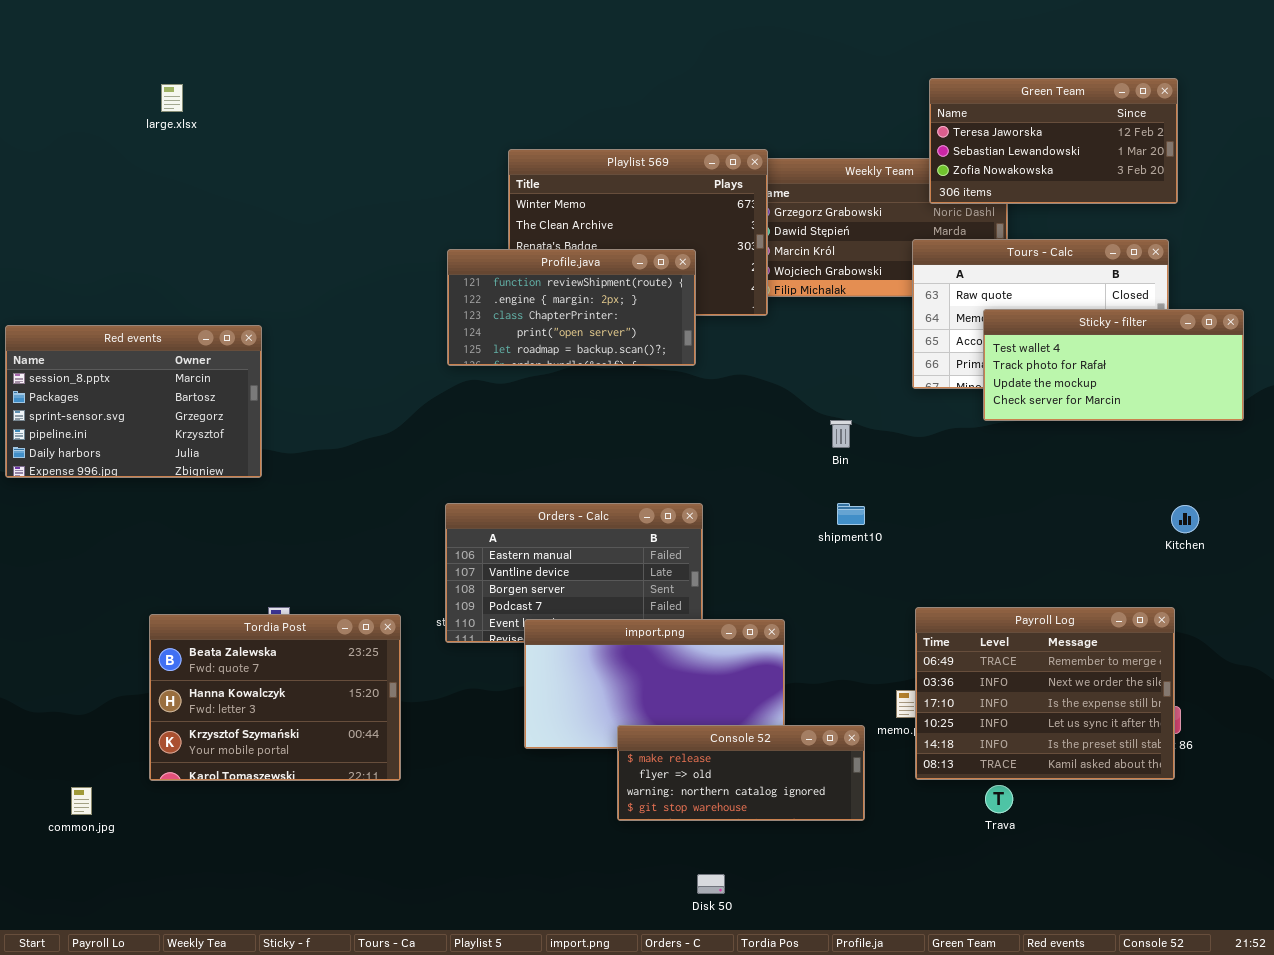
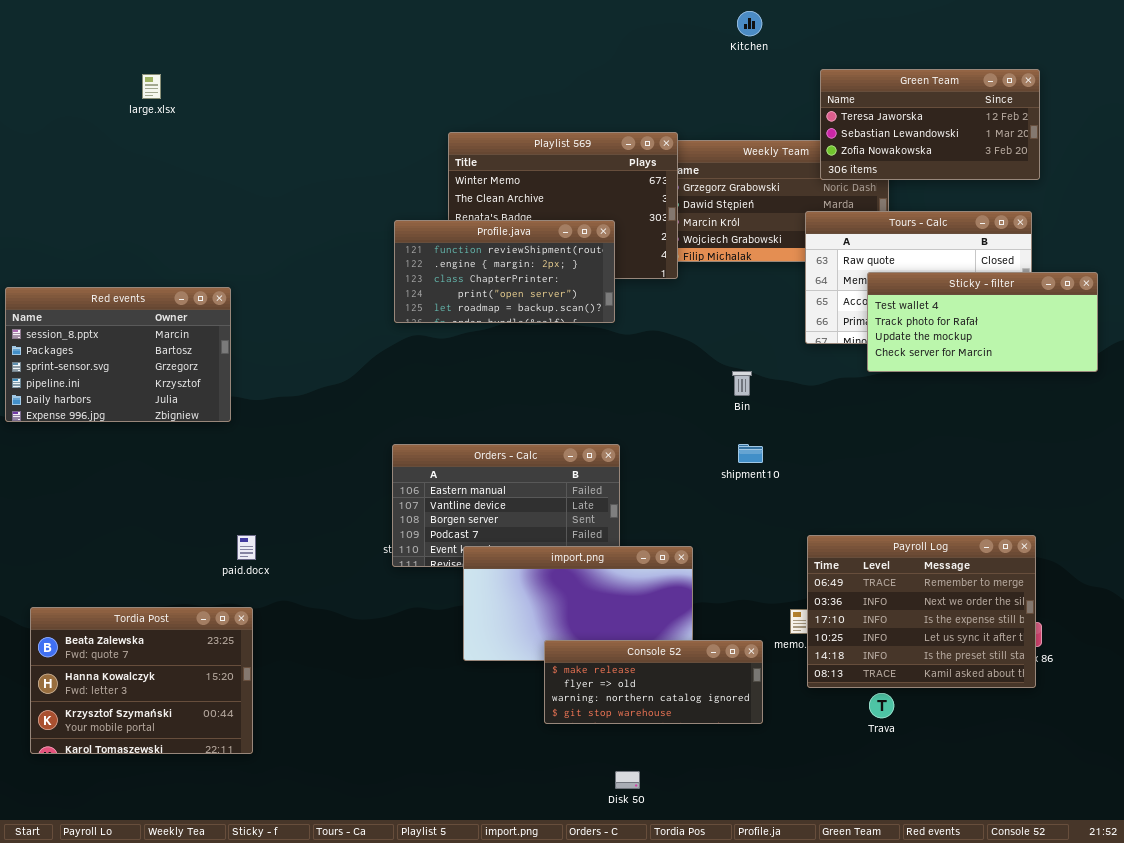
Kitchen: [1171,505,1199,533] -> [737,11,762,36], moved
Tordia Post: [149,614,401,781] -> [30,607,253,754], moved

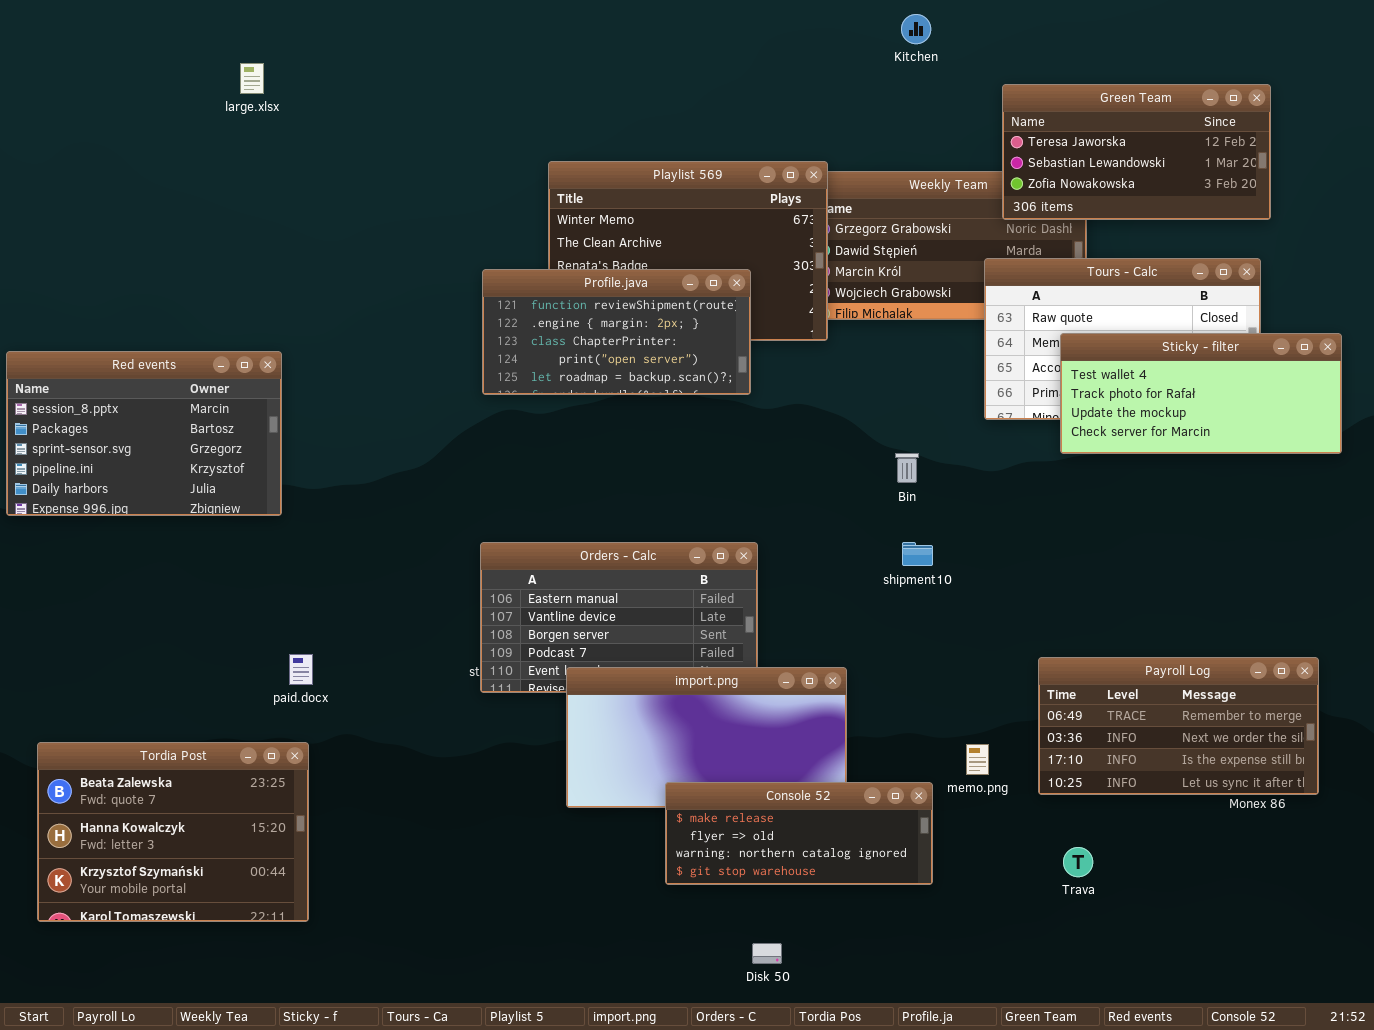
large.xlsx: [142,74,161,99] -> [240,63,264,94], moved
Payroll Log: [807,535,1036,688] -> [1038,657,1319,795], moved, resized

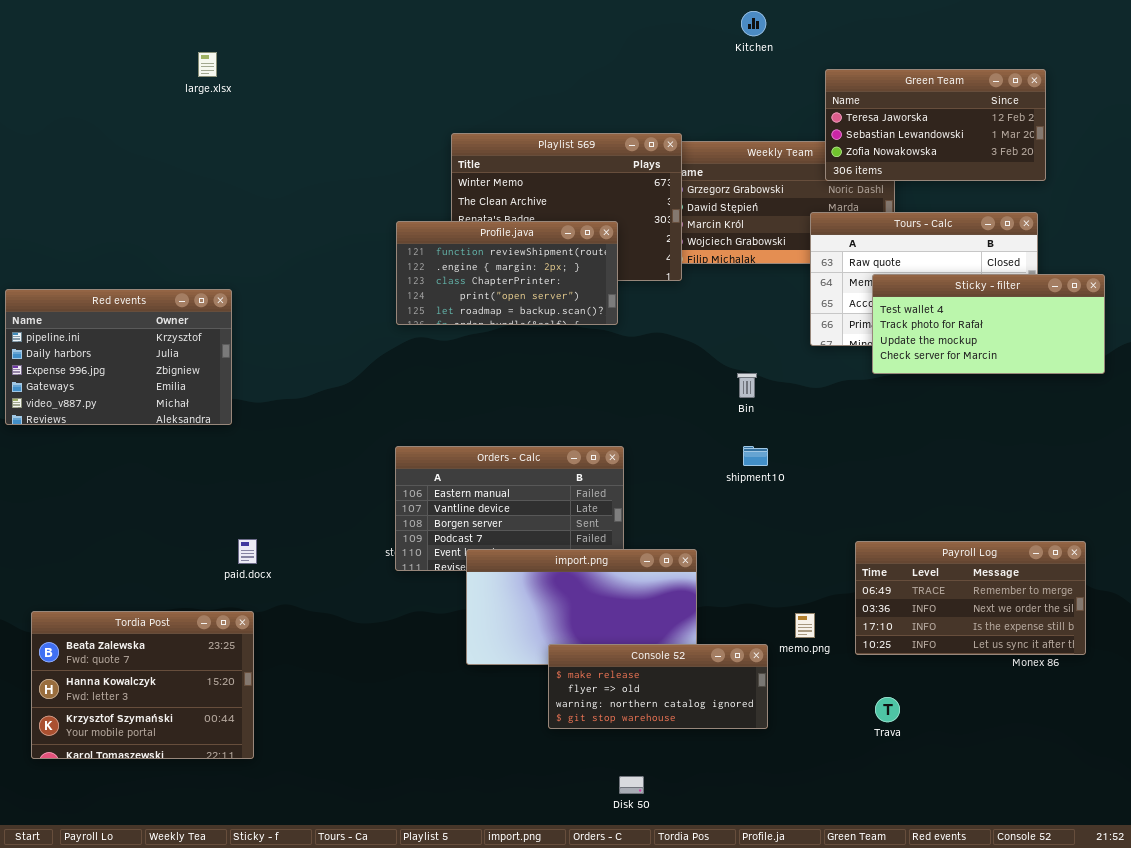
Red events: [6,351,282,516] -> [5,289,232,425], scrolled down 3 rows

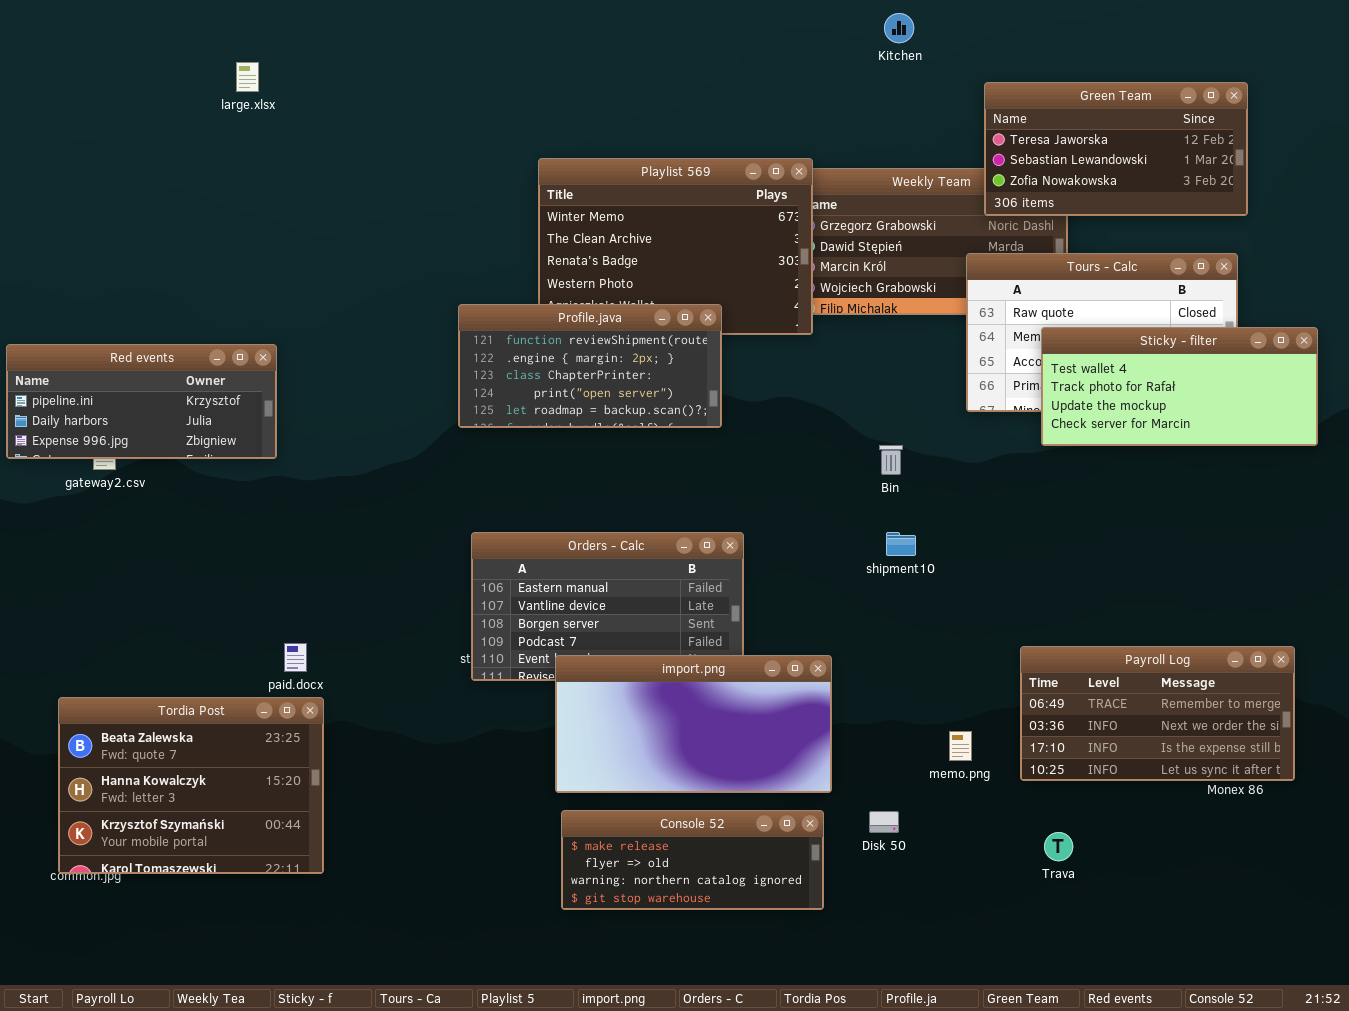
Profile.java: [396,221,618,325] -> [458,304,722,428], moved
Red events: [5,289,232,425] -> [6,344,277,459], resized
Tordia Post: [31,611,254,759] -> [58,697,324,874], moved
Console 52: [548,644,768,729] -> [561,810,824,910], moved
Disk 50: [619,776,644,794] -> [869,811,899,833], moved

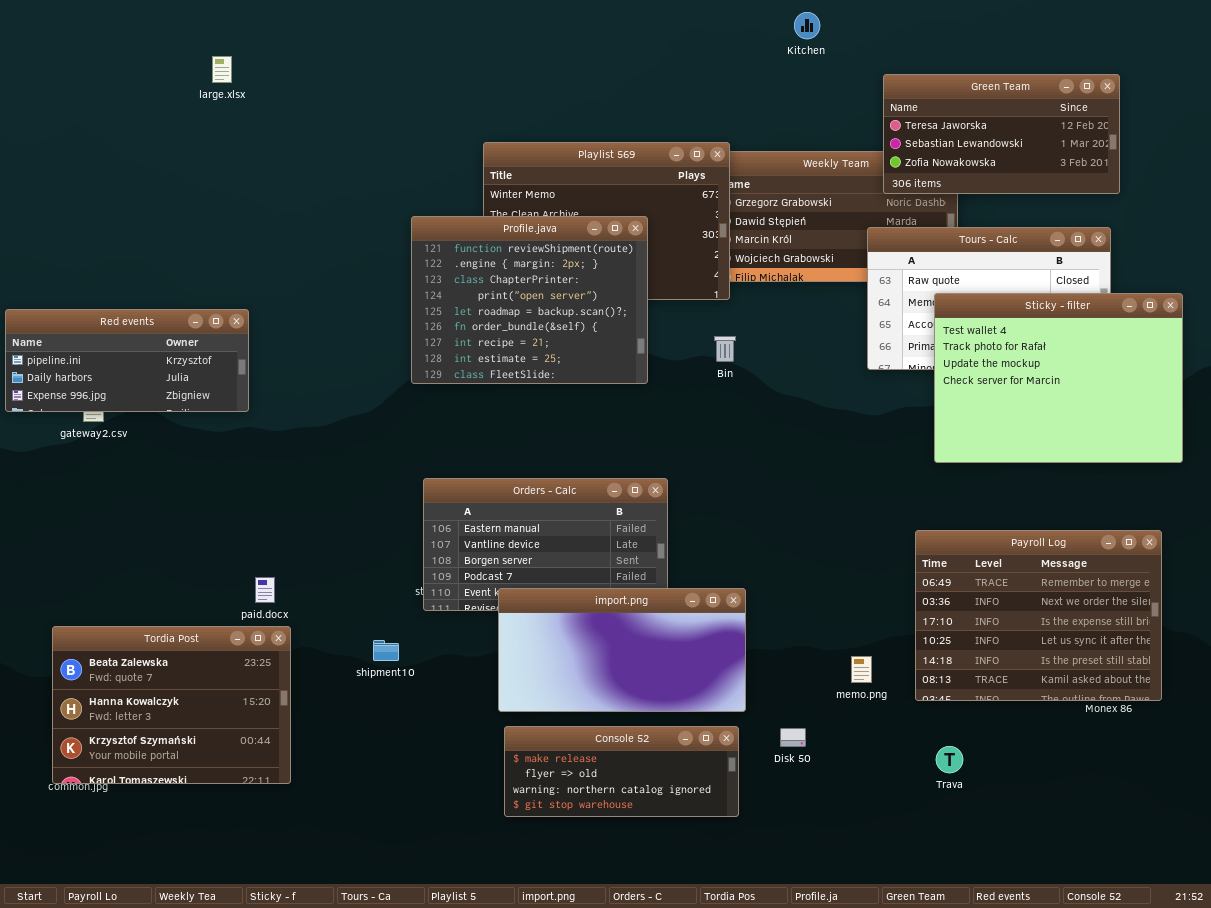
Profile.java: [458,304,722,428] -> [411,216,648,384], resized
Sticky - filter: [1041,327,1318,446] -> [934,293,1183,463], resized
Bin: [879,445,903,475] -> [714,336,736,362], moved
shipment10: [886,532,916,556] -> [373,640,399,661], moved
Payroll Log: [1020,646,1295,781] -> [915,530,1162,701], resized

